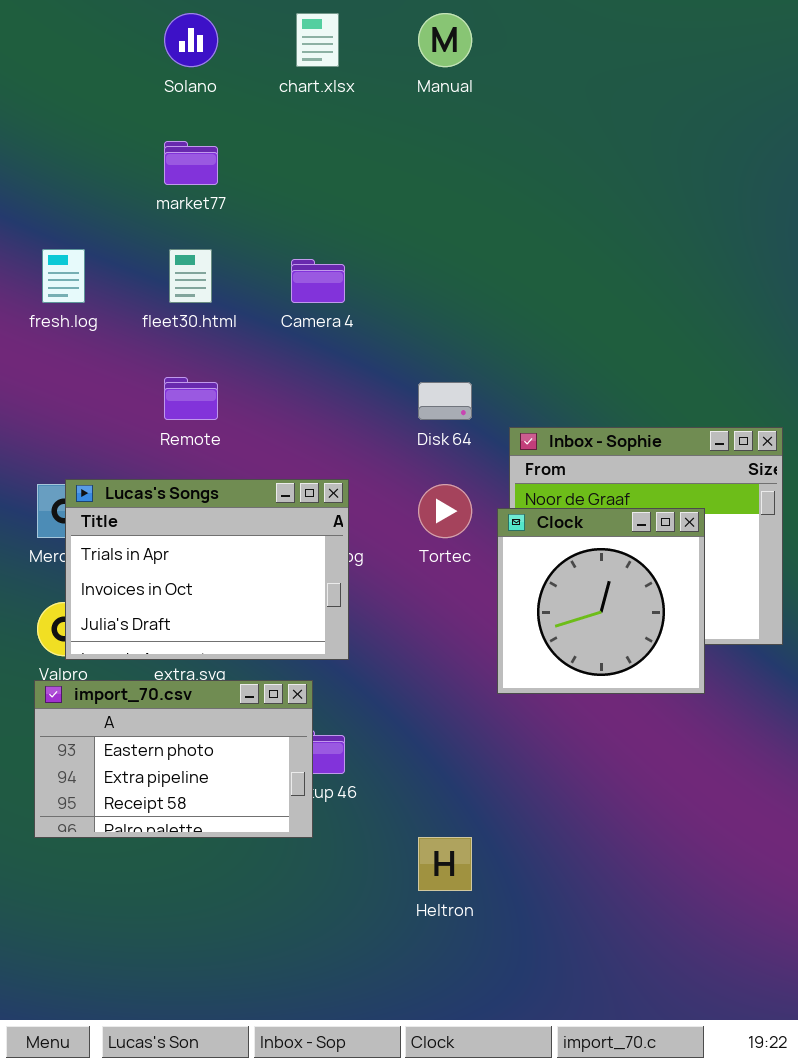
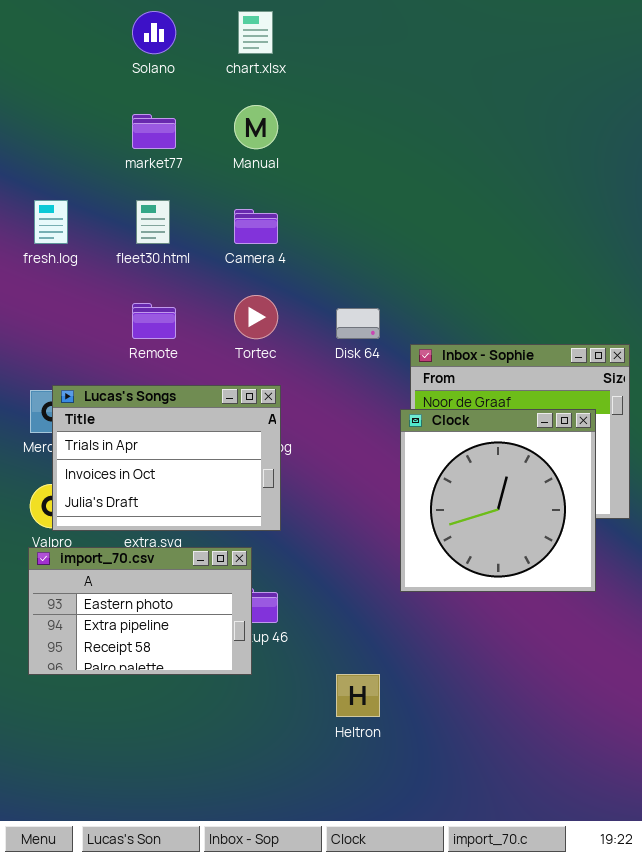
Manual: [418,13,472,67] -> [234,105,278,149], moved
Tortec: [418,484,472,538] -> [234,295,278,339], moved
Clock: [497,508,705,694] -> [400,409,596,592], resized

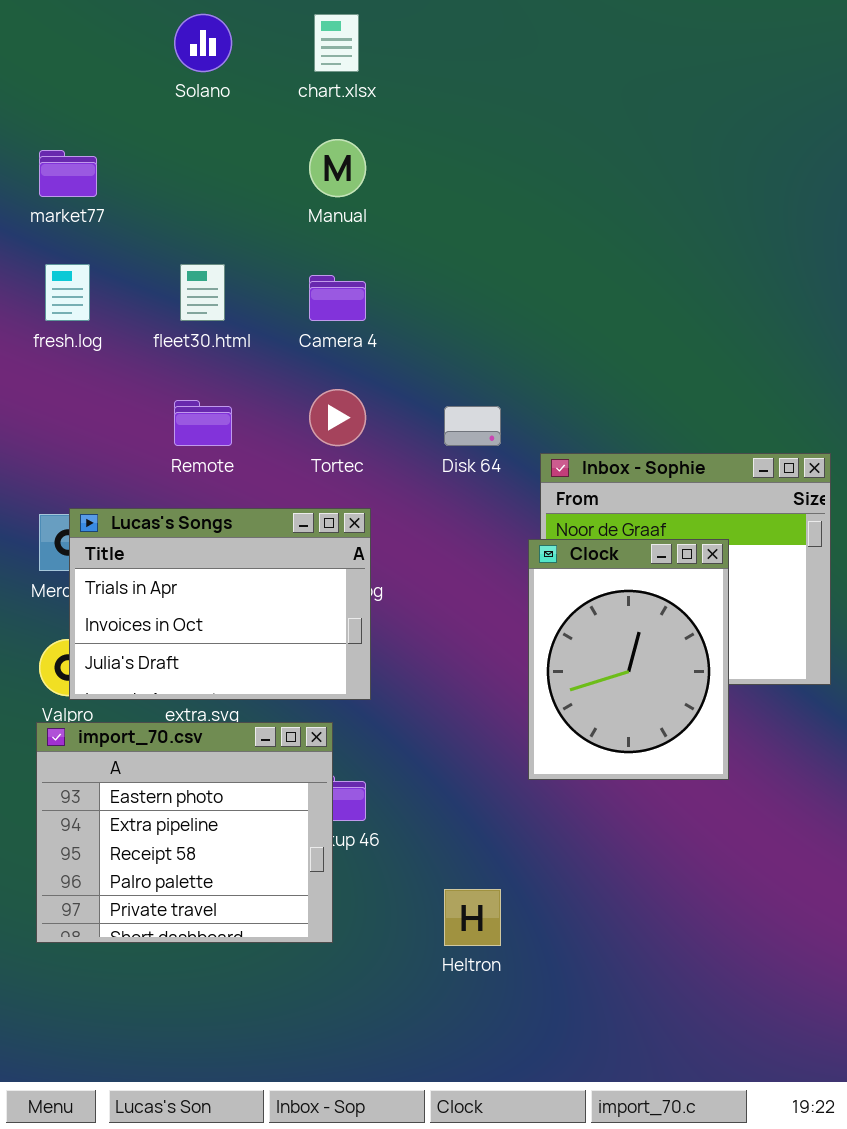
market77: [132,114,176,149] -> [39,150,97,197], moved
Clock: [400,409,596,592] -> [528,539,729,780], resized
import_70.csv: [28,547,252,675] -> [36,722,333,943], resized

